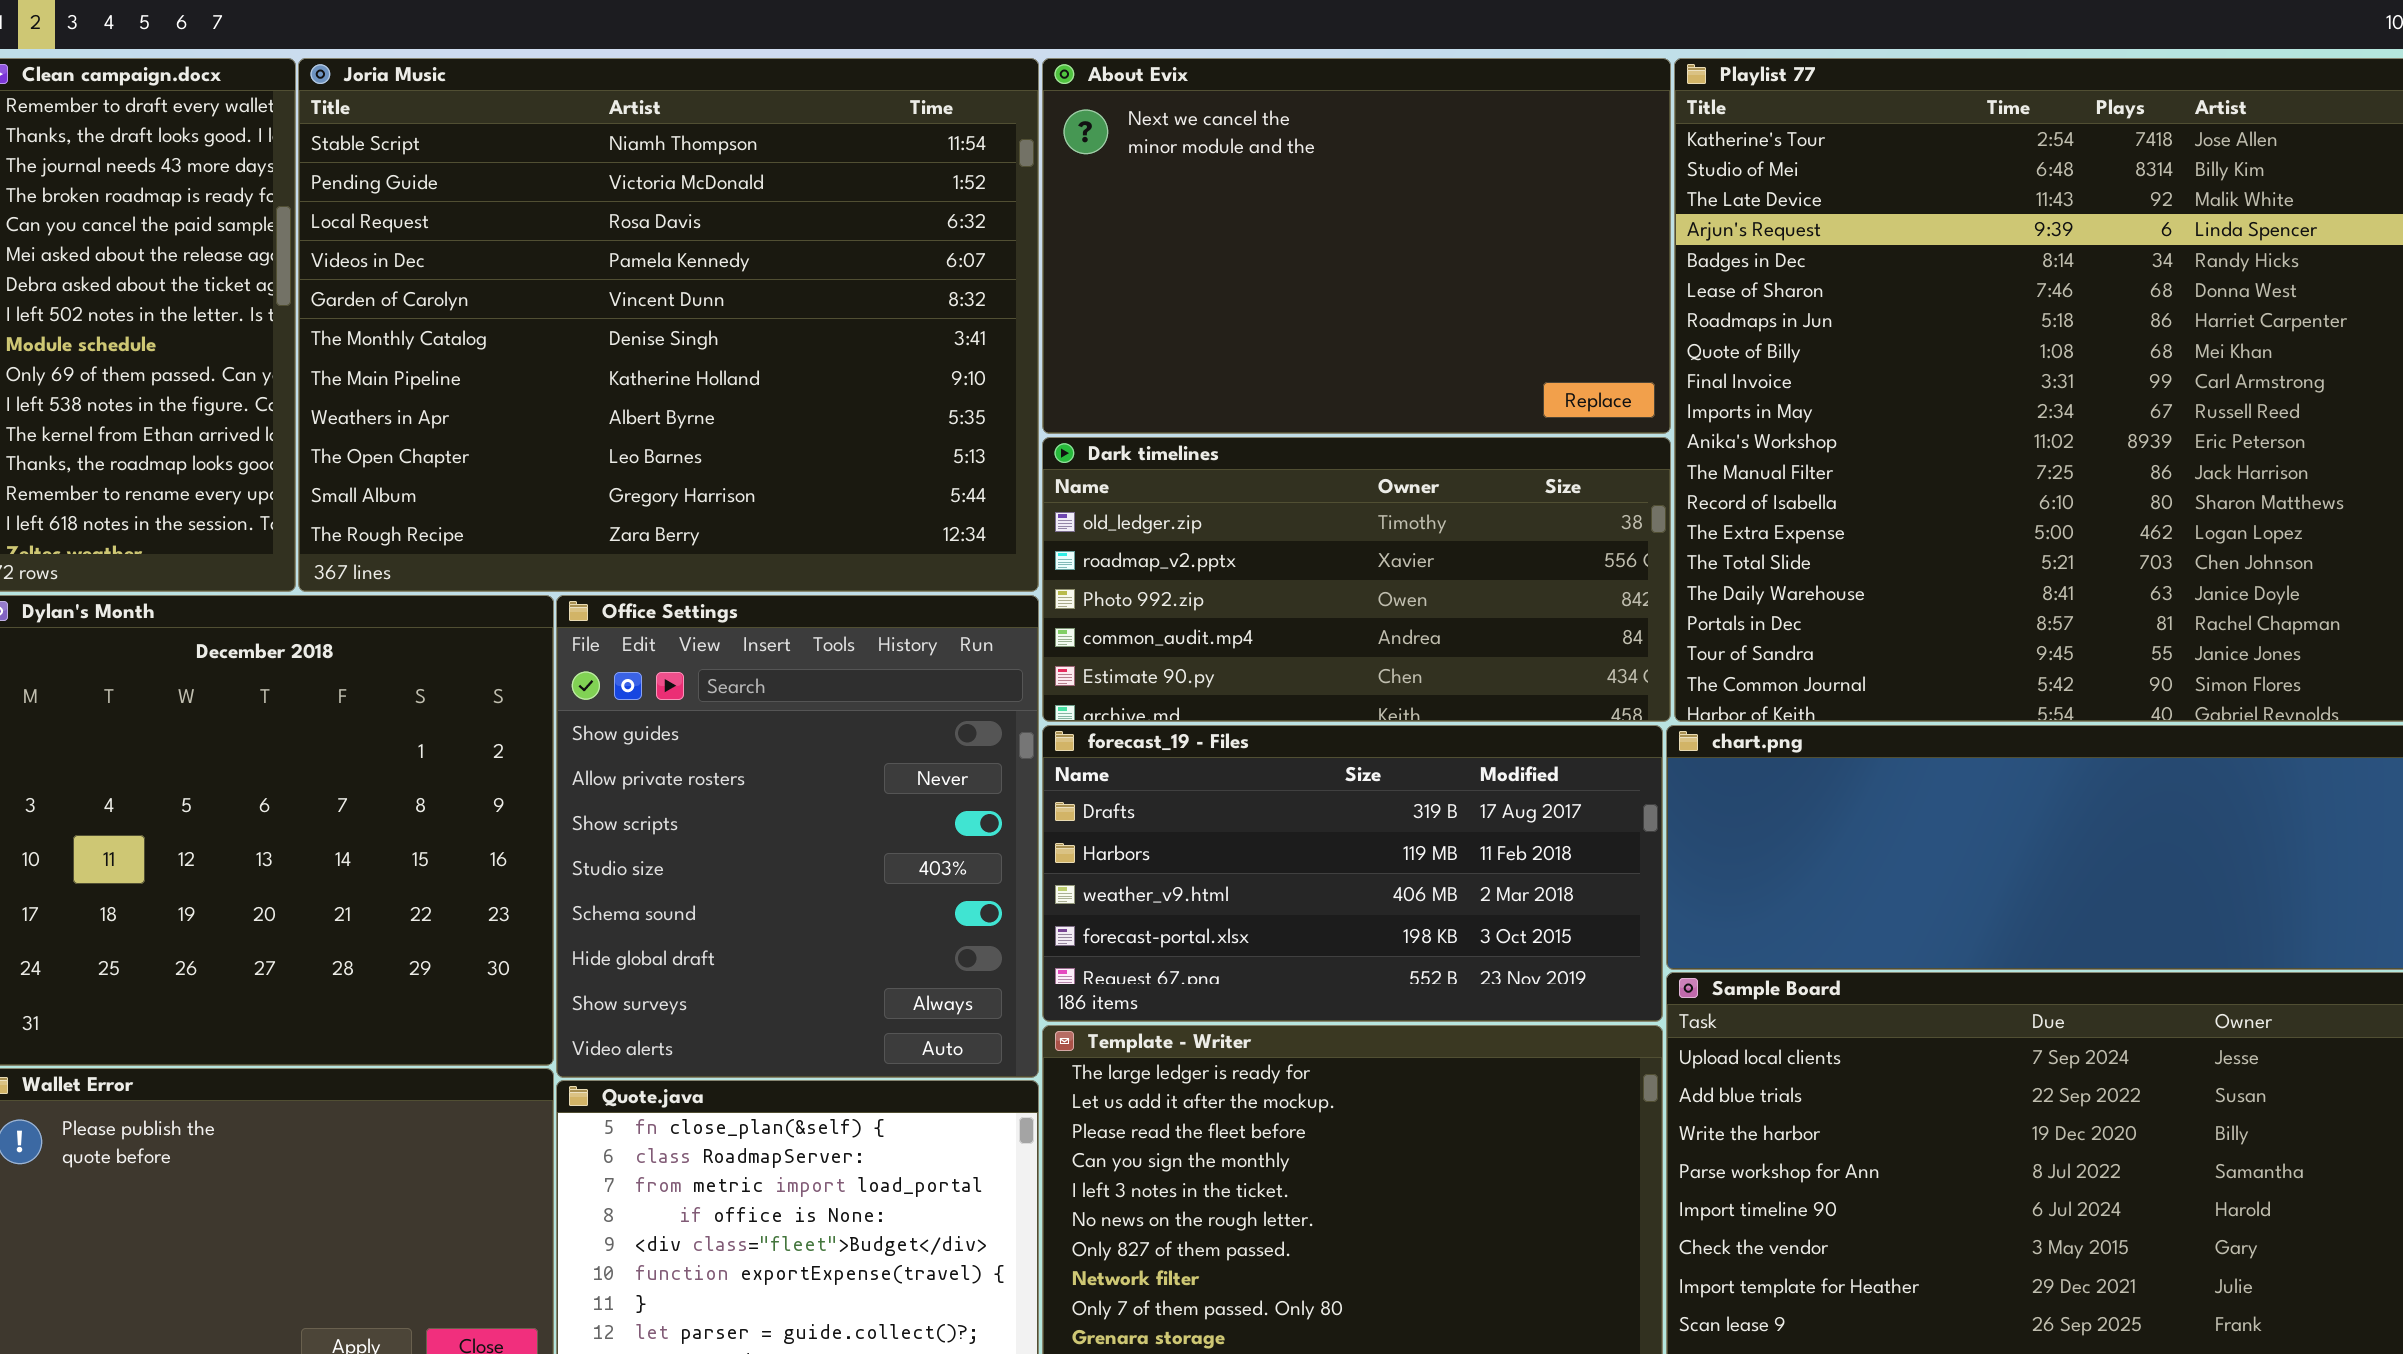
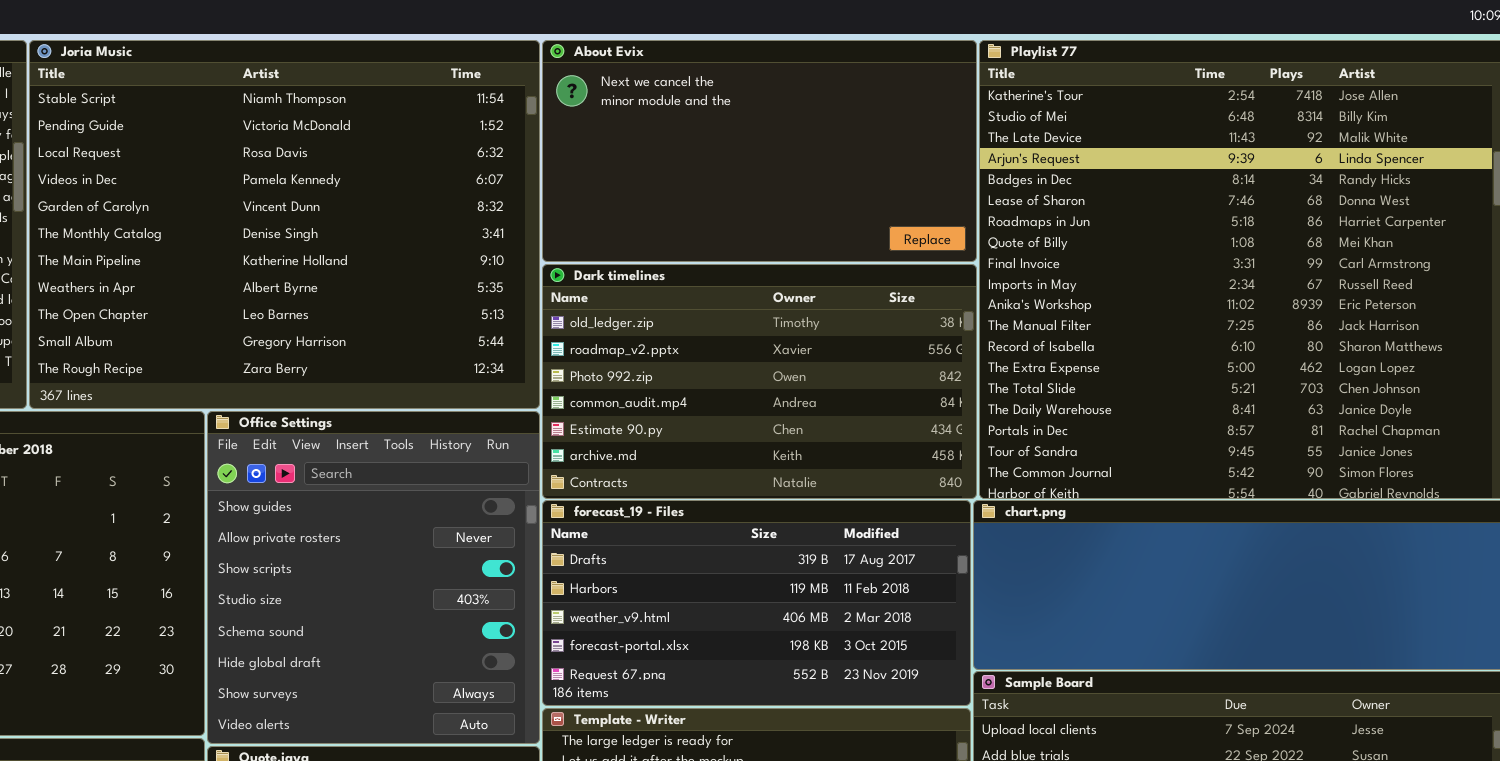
About Evix: [1042,58,1671,434] -> [542,40,977,262], resized
Dark timelines: [1042,437,1671,722] -> [542,264,977,499], resized

